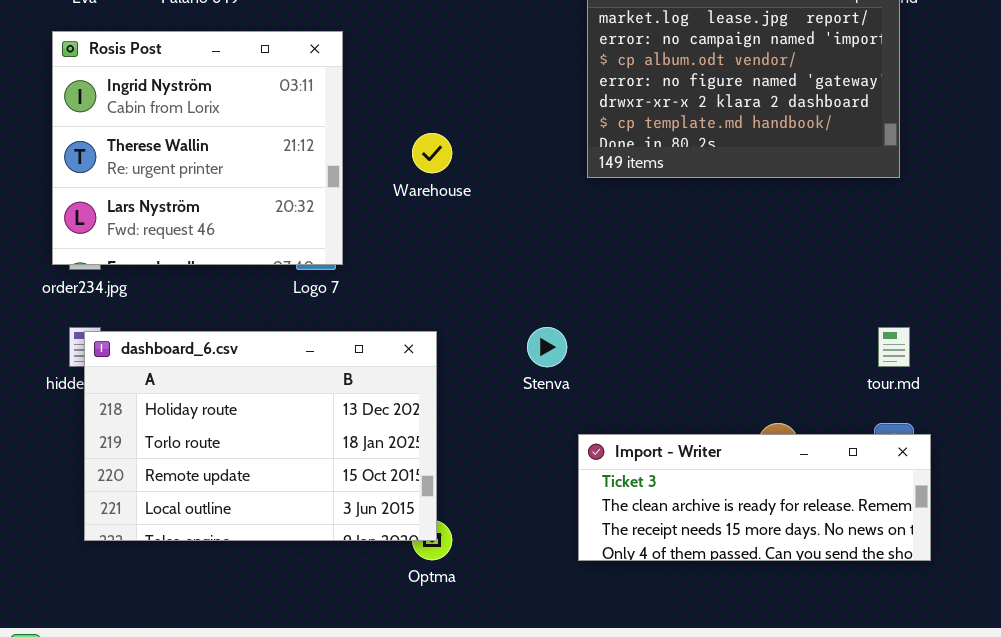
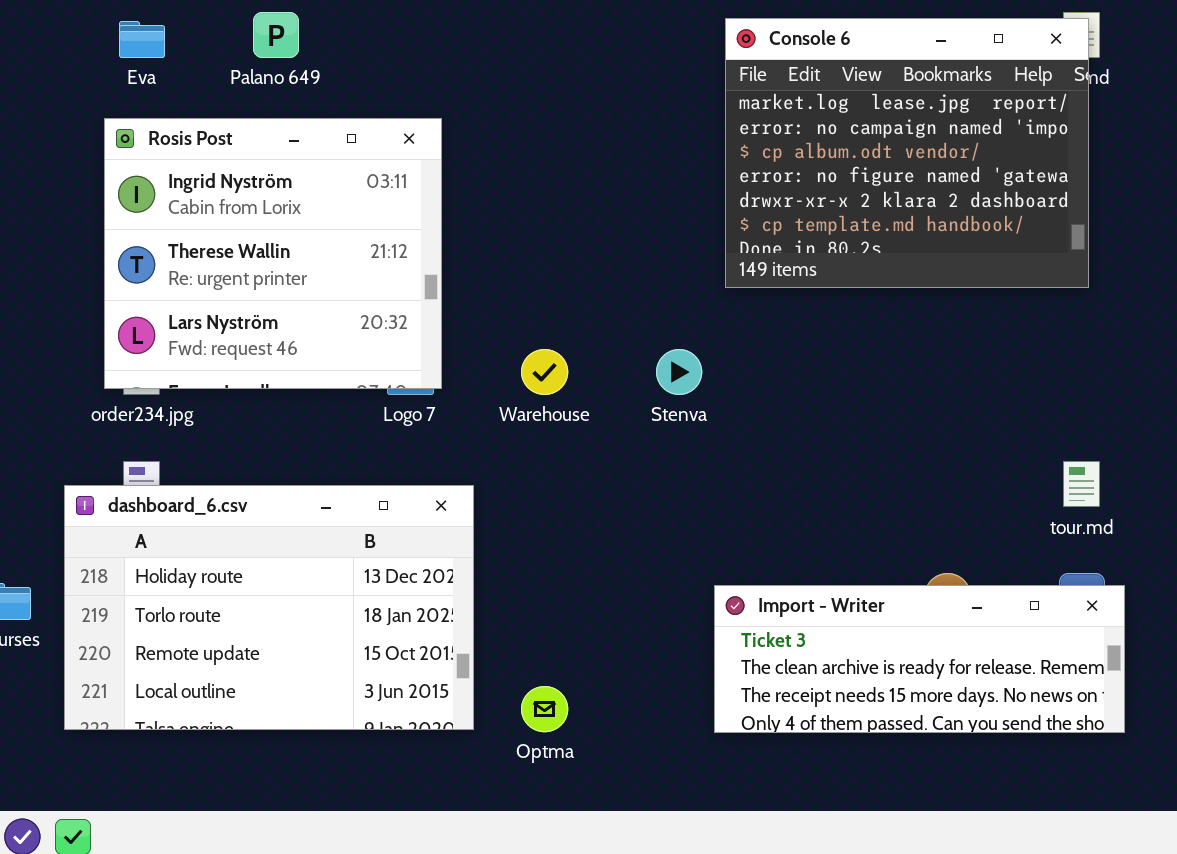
Warehouse: [412,133,452,173] -> [521,349,568,395], moved
Stenva: [527,327,567,367] -> [656,349,702,395], moved
dashboard_6.csv: [84,331,437,541] -> [64,485,474,730], moved

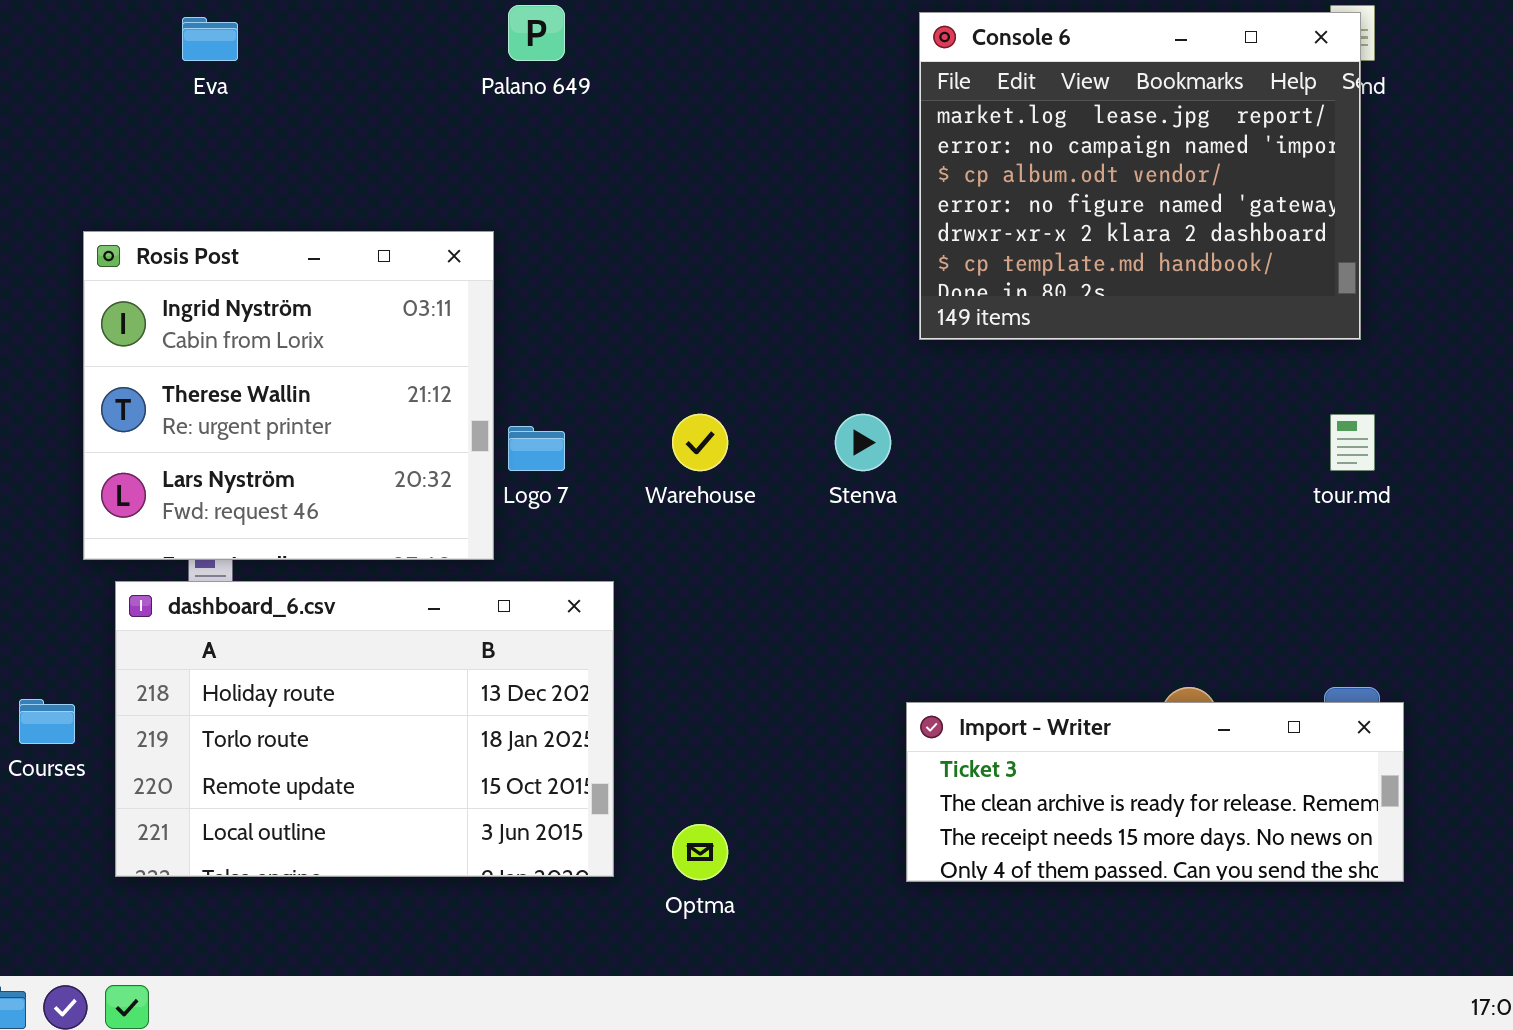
Palano 649: [253,12,299,58] -> [508,5,565,61], moved
Rosis Post: [104,118,442,389] -> [83,231,494,560], moved
tour.md: [1063,461,1100,507] -> [1330,414,1375,471], moved

